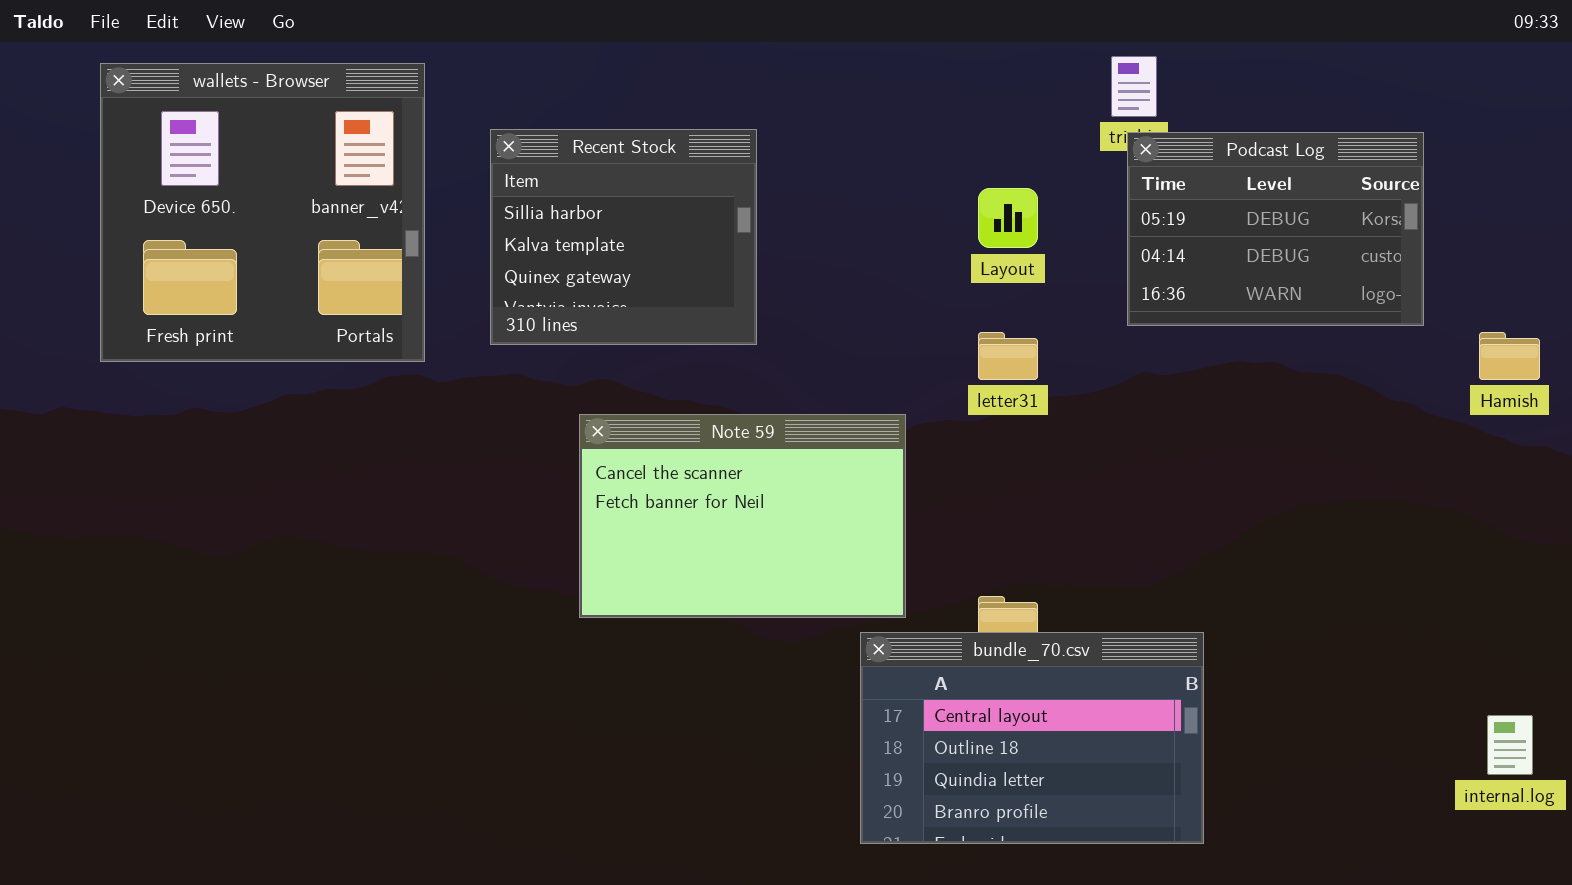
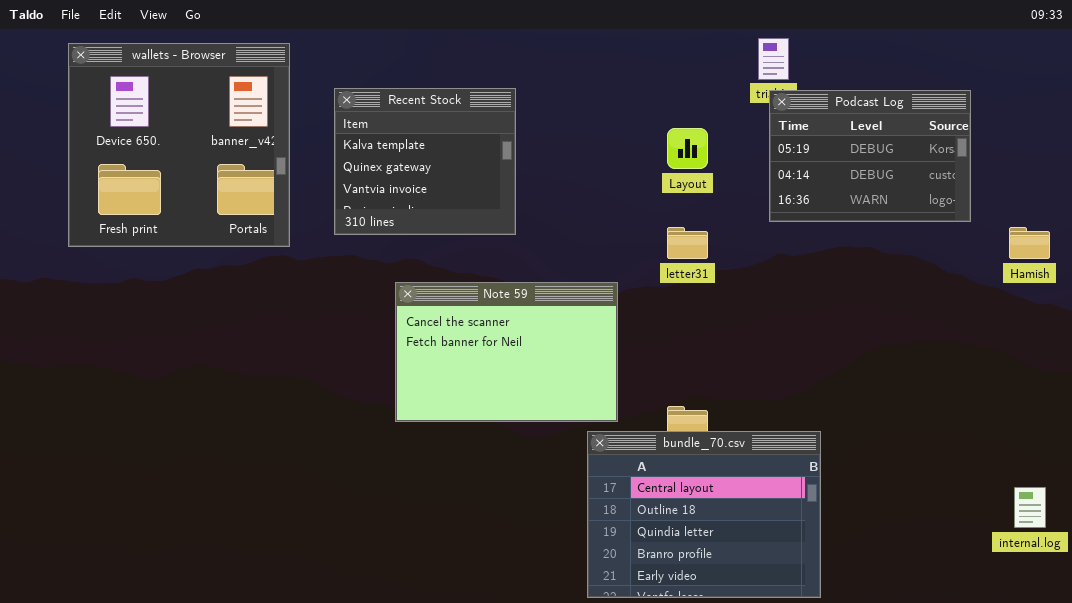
Recent Stock: [490,129,757,345] -> [334,88,516,235], scrolled down 1 row
bundle_70.csv: [860,632,1204,844] -> [587,431,821,598], resized

